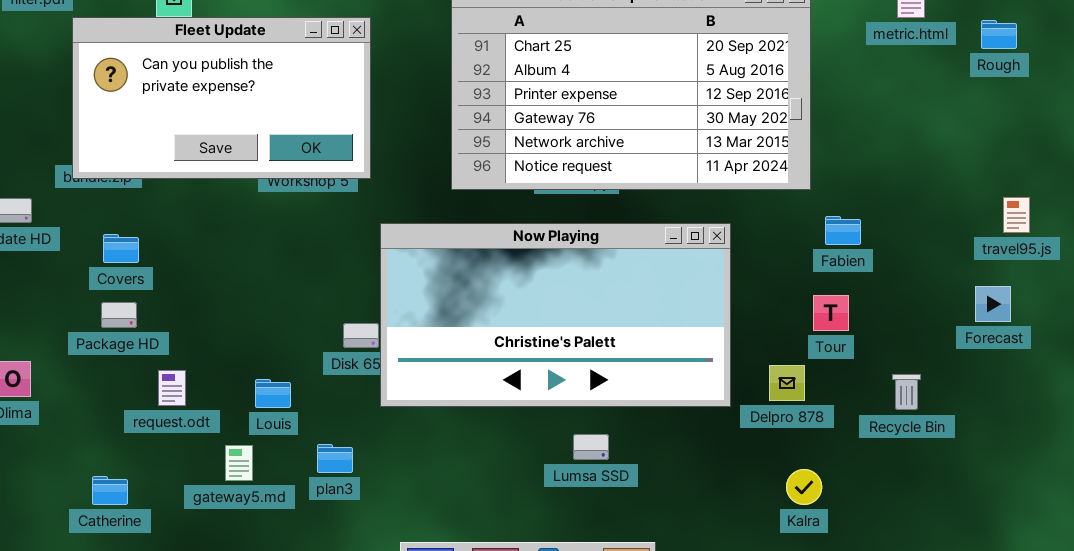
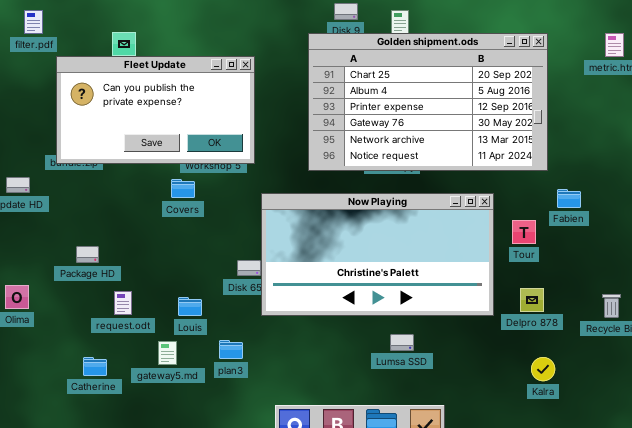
Covers: [103,234,139,263] -> [171,179,195,198], moved
Tour: [813,295,849,331] -> [512,220,536,244], moved
Catherine: [92,476,128,505] -> [83,357,107,376], moved

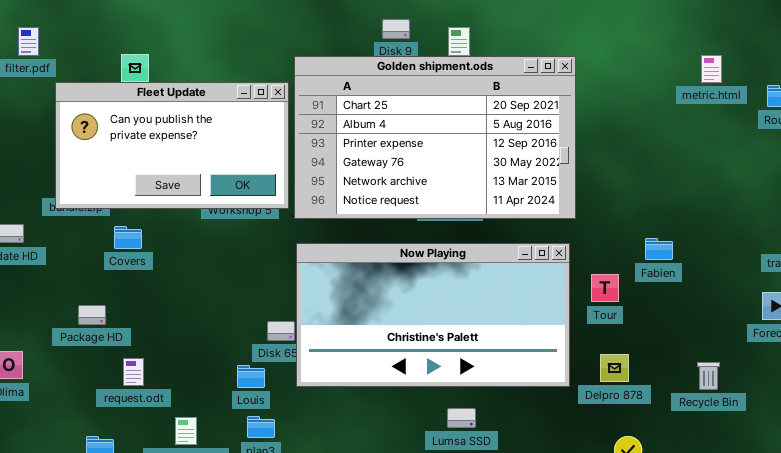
Golden shipment.ods: [308,33,548,171] -> [294,56,576,219], moved
Covers: [171,179,195,198] -> [114,226,142,249], moved
Louis: [178,297,202,316] -> [237,365,265,388], moved

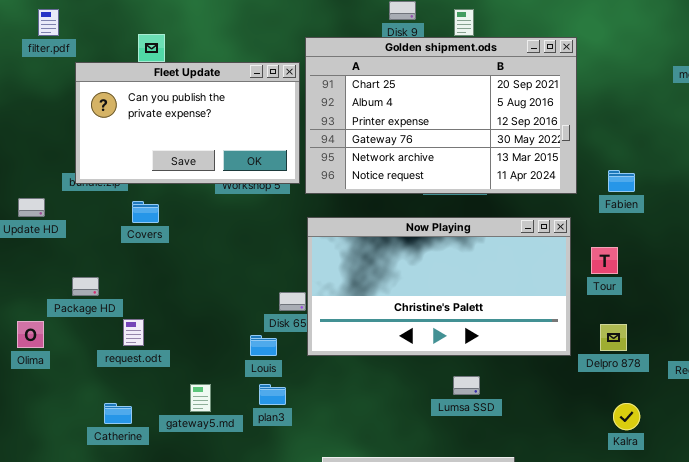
Fabien: [645,238,673,260] -> [608,170,635,192], moved
Package HD: [78,305,106,325] -> [72,277,99,296], moved
request.odt: [123,358,144,386] -> [123,319,144,346], moved

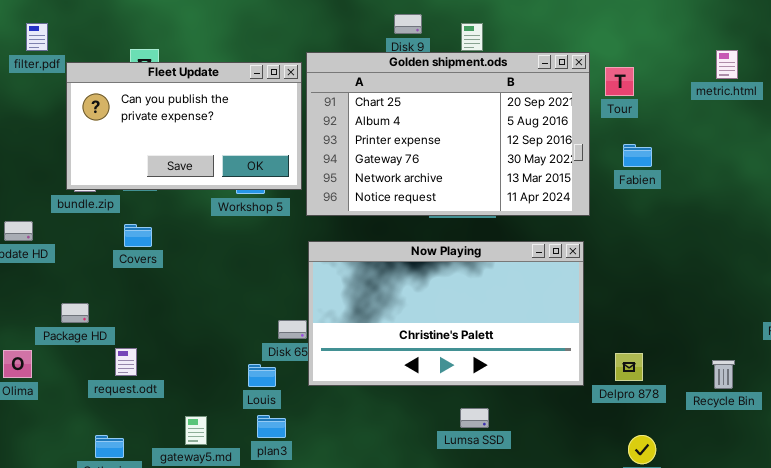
Fleet Update: [75,62,300,184] -> [66,62,302,190], moved
Fabien: [608,170,635,192] -> [623,144,652,167], moved
Tour: [591,247,618,274] -> [605,67,634,96], moved

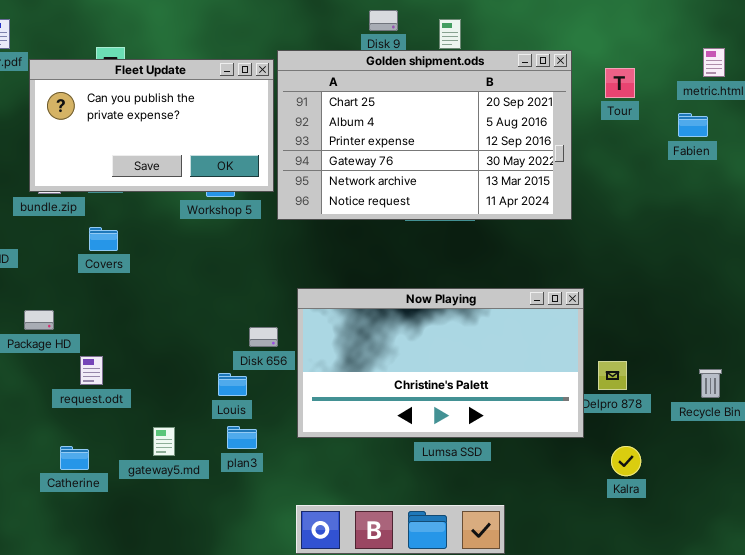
Tour: [605,67,634,96] -> [605,68,635,98], moved
Fabien: [623,144,652,167] -> [678,113,708,137], moved
Now Playing: [308,241,584,386] -> [297,288,584,438], moved

